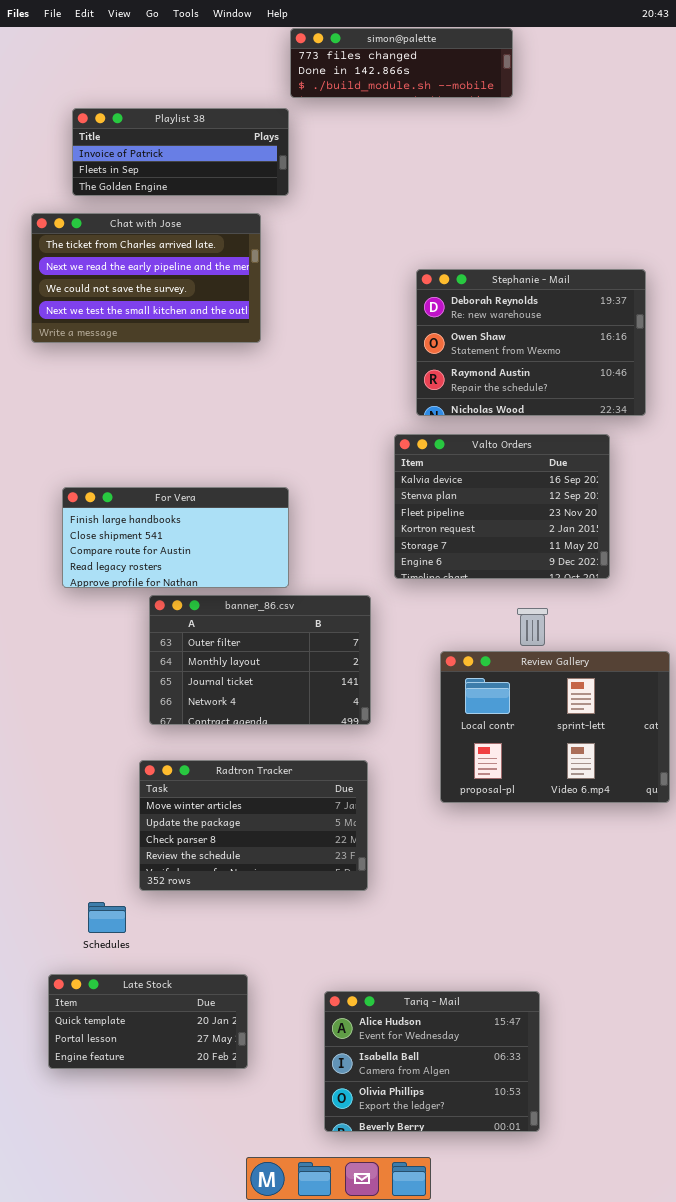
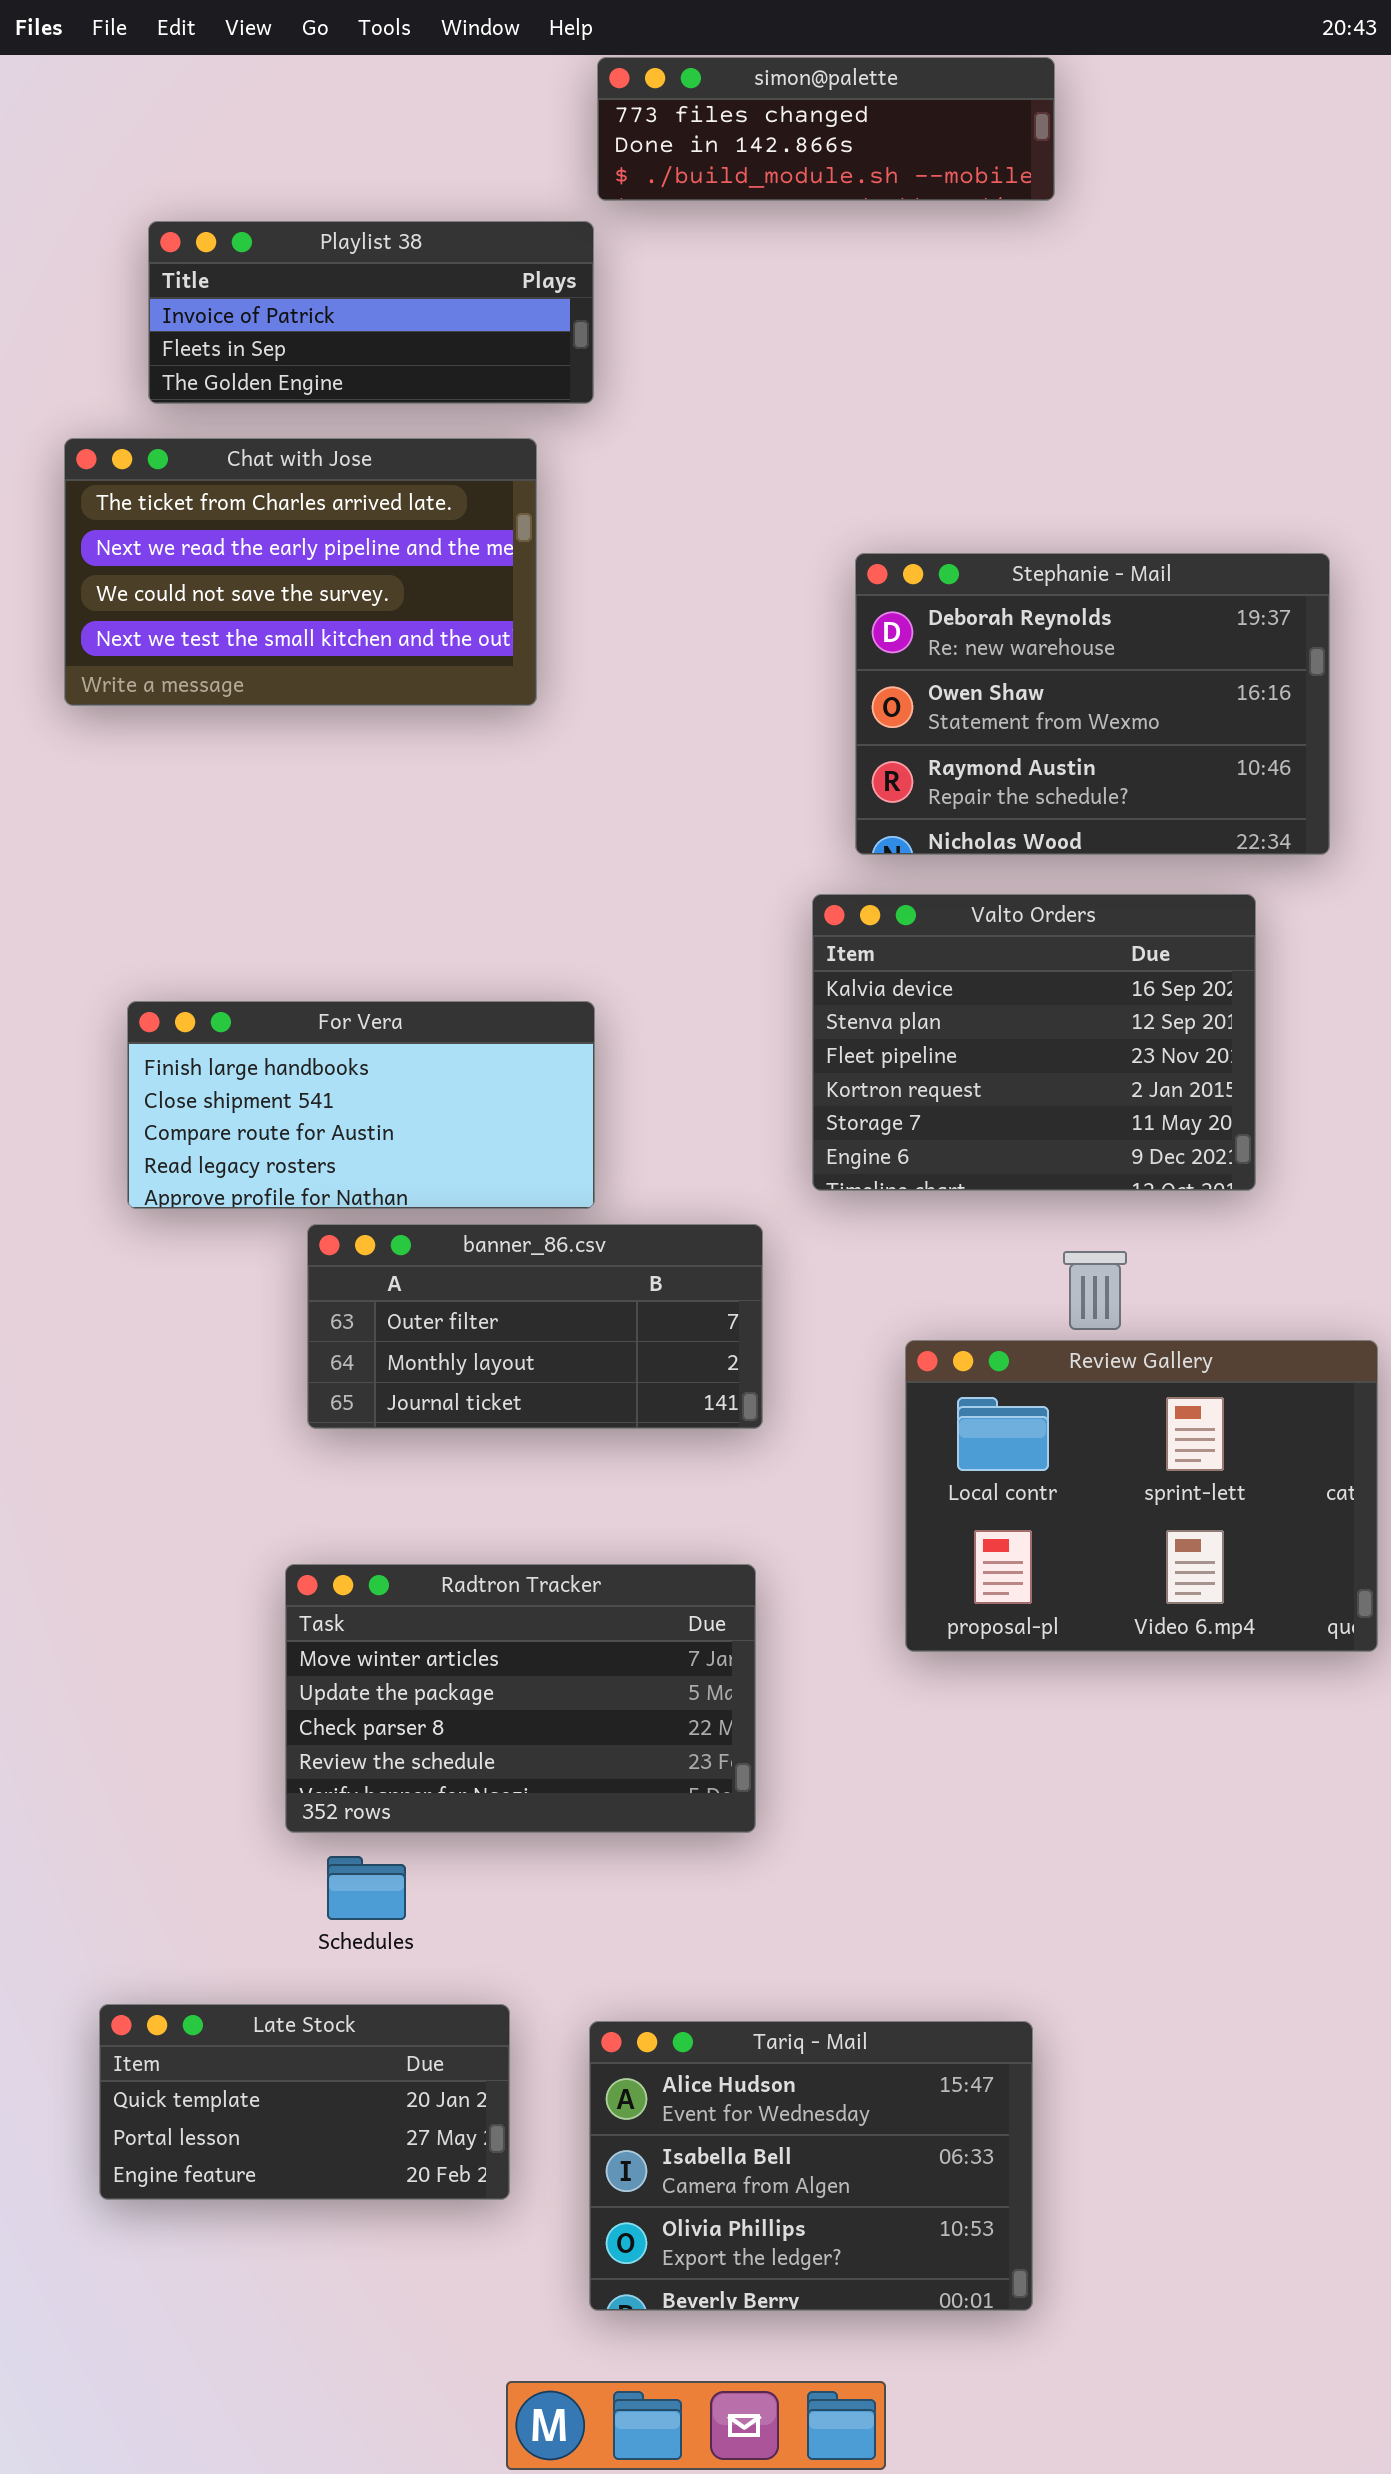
banner_86.csv: [149,595,371,725] -> [307,1224,763,1429], resized
Schedules: [88,902,126,933] -> [327,1856,406,1920], moved
Tariq - Mail: [324,991,540,1132] -> [589,2021,1033,2311], moved

